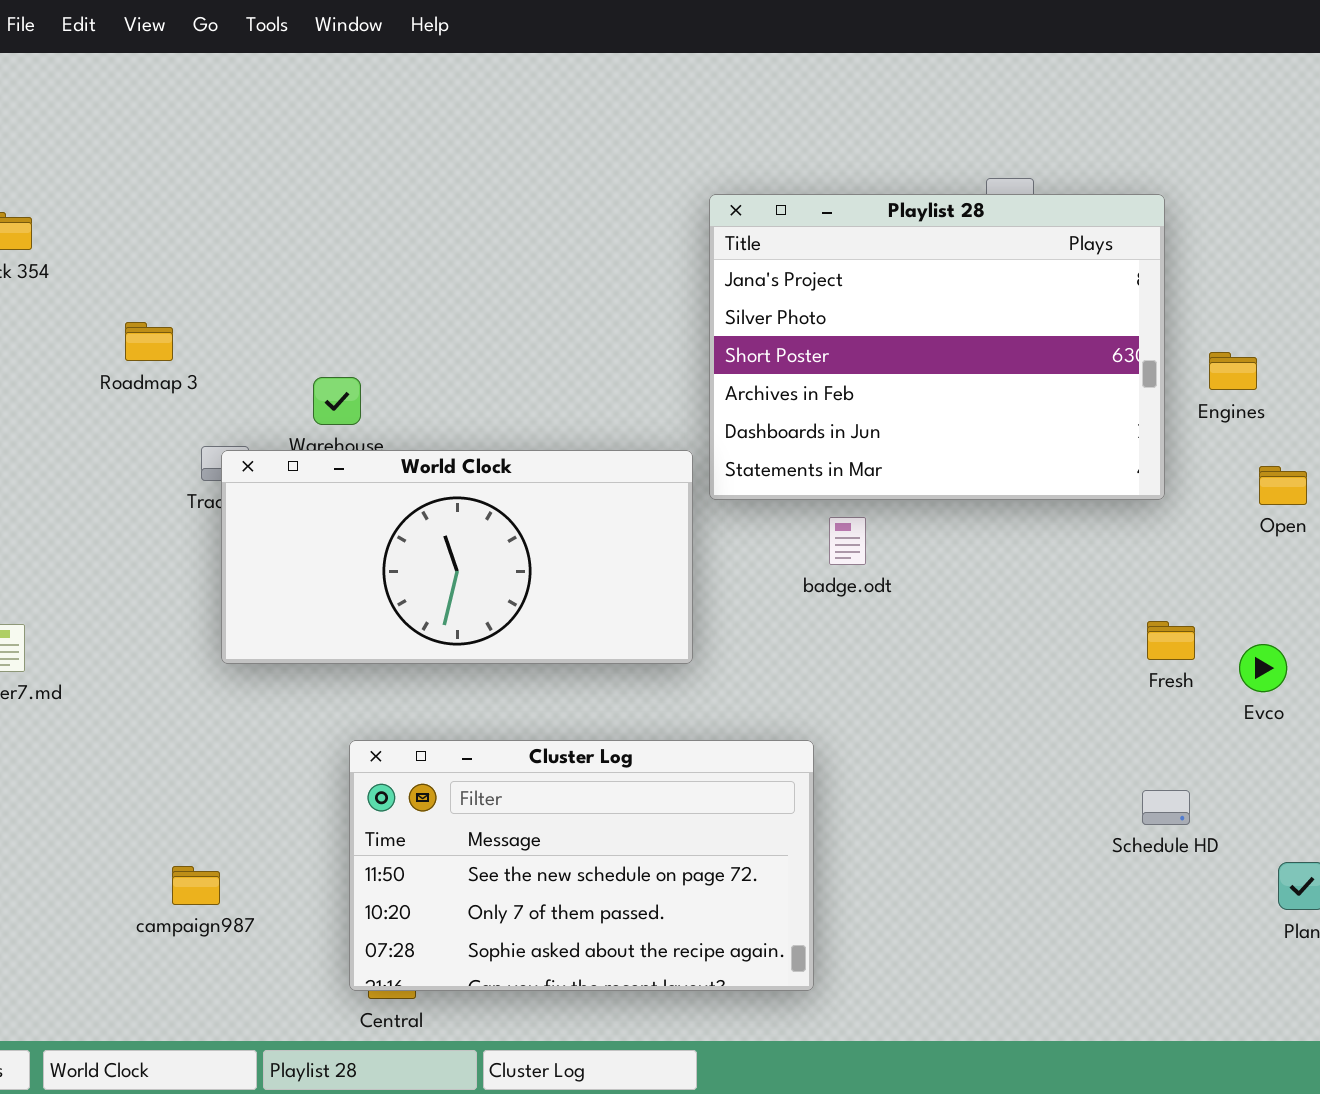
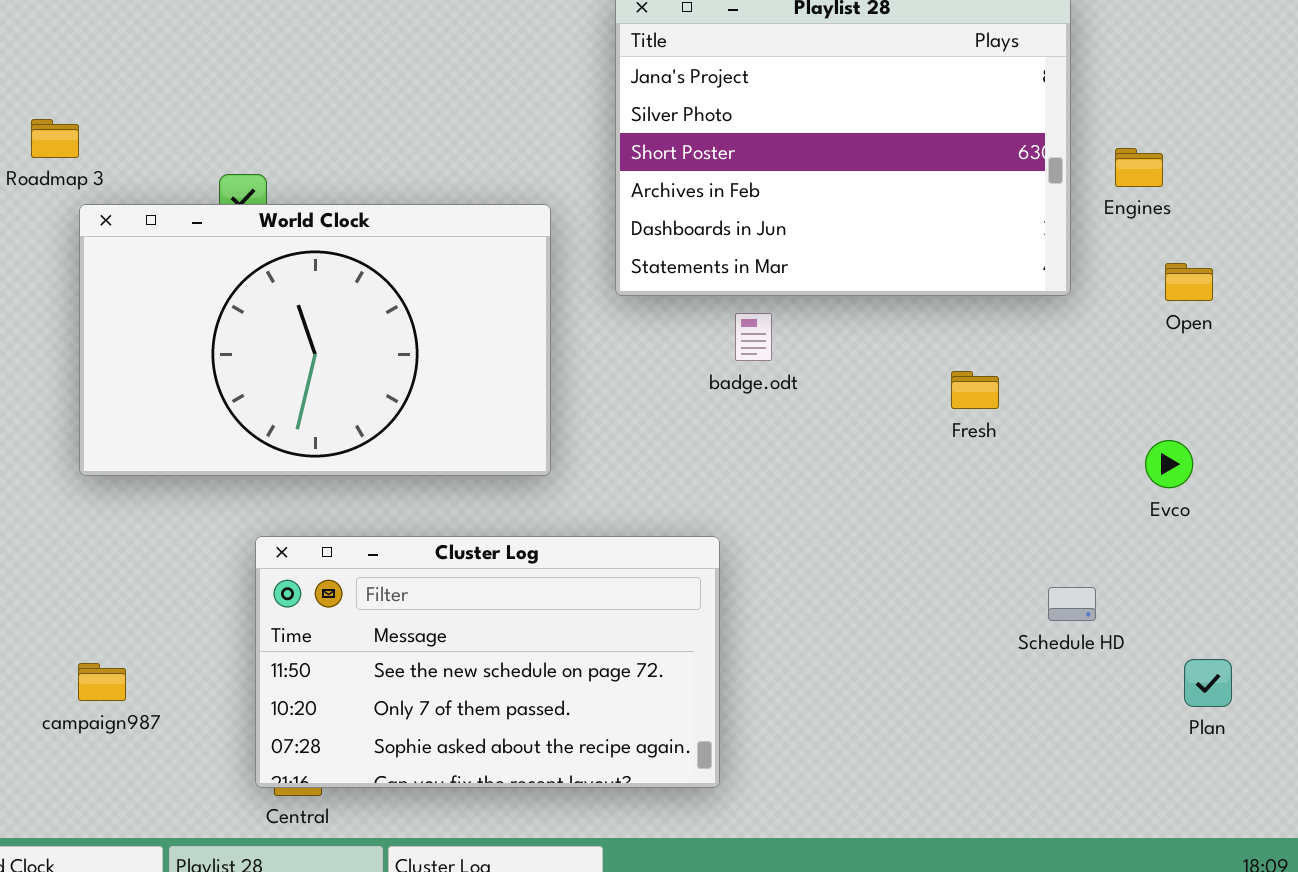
World Clock: [221,450,693,664] -> [79,204,551,476], moved, resized
Fresh: [1147,621,1195,660] -> [951,371,999,409], moved

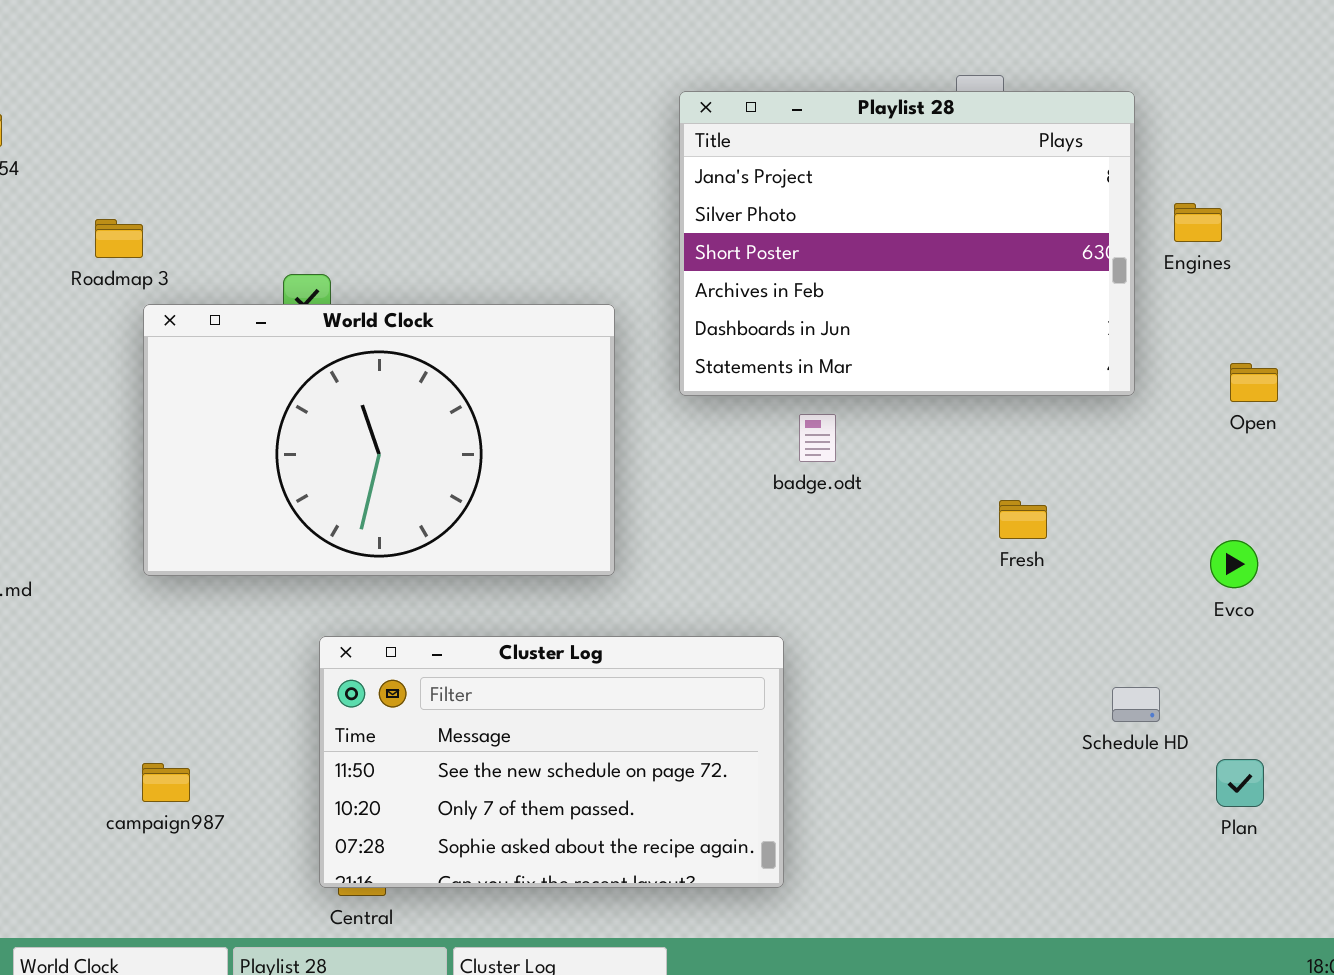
Engines: [1115,148,1163,187] -> [1174,203,1222,242], moved
Fresh: [951,371,999,409] -> [999,500,1047,539], moved
Plan: [1184,659,1232,707] -> [1216,759,1264,807], moved

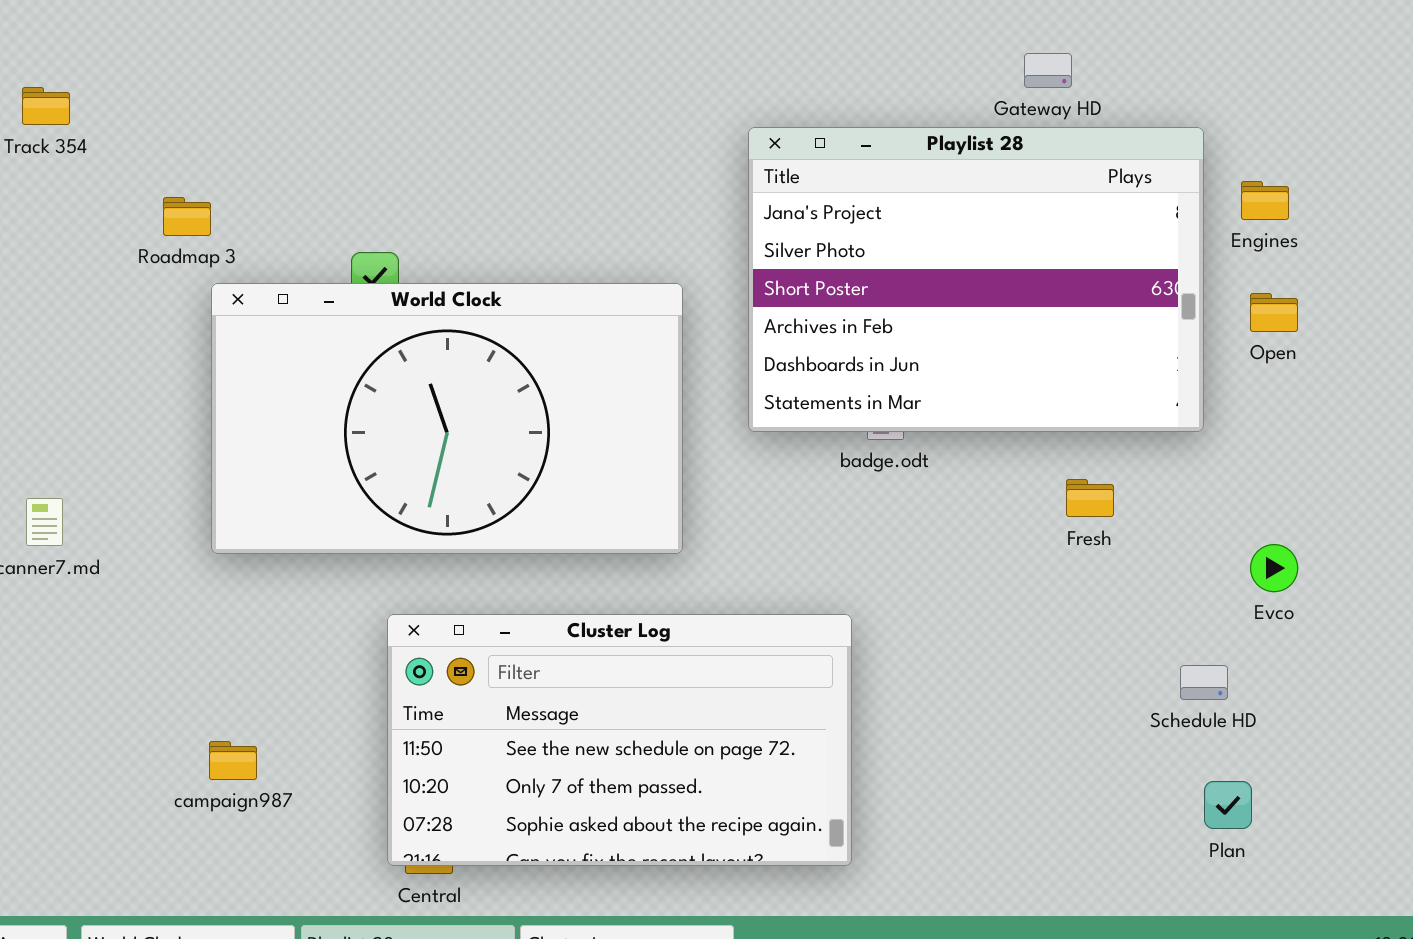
Playlist 28: [679,91,1135,396] -> [748,127,1204,432], moved
Open: [1230,363,1278,402] -> [1250,293,1298,332], moved
Evco: [1210,540,1258,588] -> [1250,544,1298,592], moved
Plan: [1216,759,1264,807] -> [1204,781,1252,829], moved

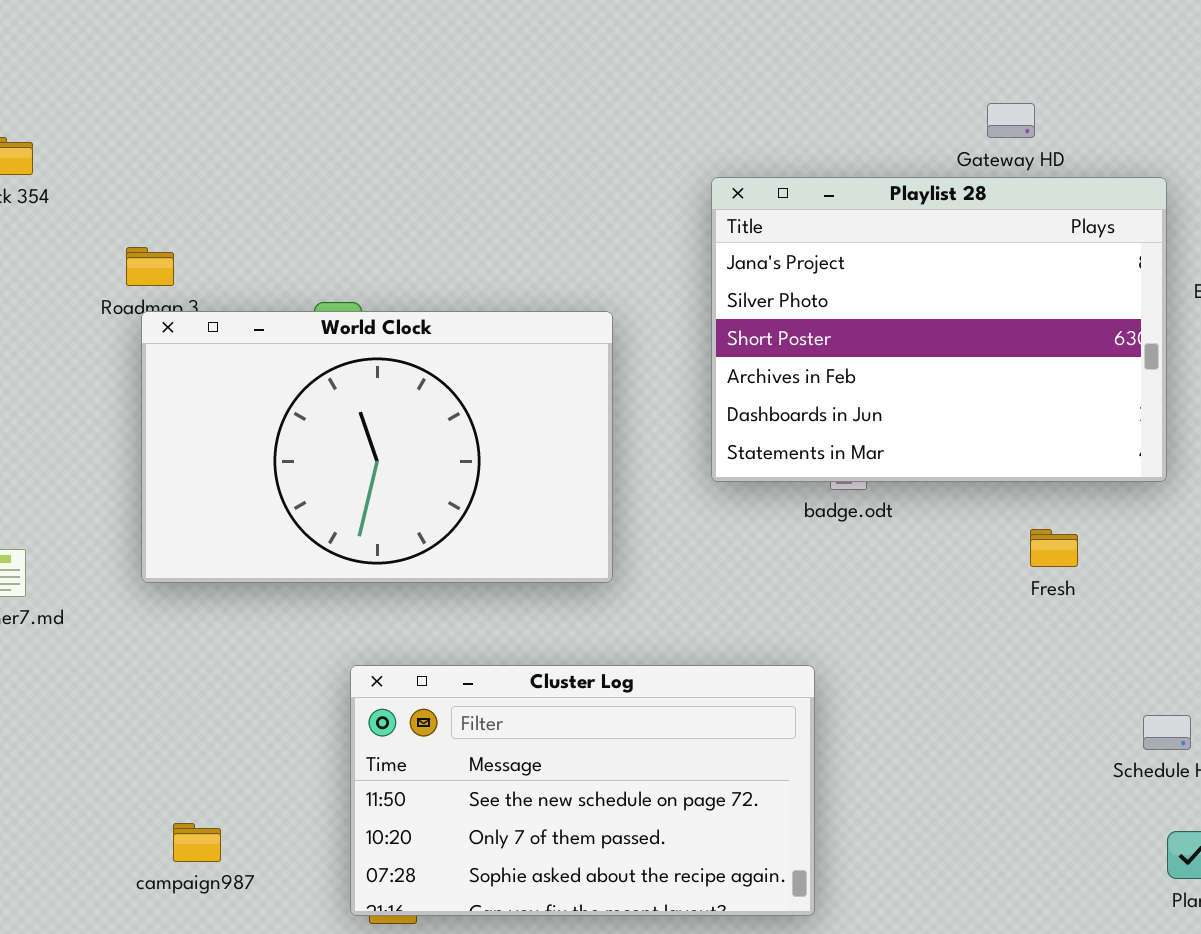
World Clock: [211,283,683,554] -> [141,311,613,583], moved
campaign987: [209,741,257,780] -> [173,823,221,862], moved

